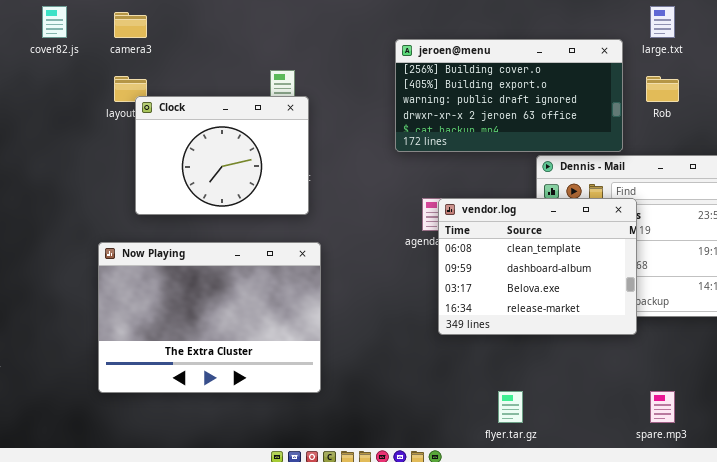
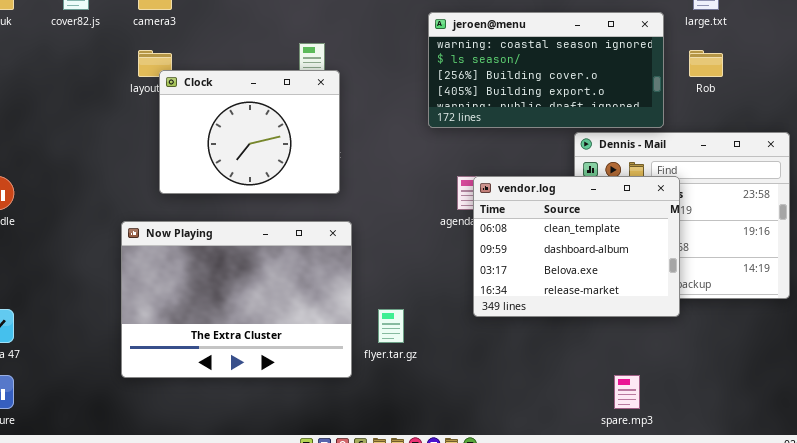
jeroen@menu: [395,39,623,152] -> [428,12,664,128], scrolled up 2 rows
flyer.tar.gz: [498,391,523,423] -> [378,309,404,343], moved
spare.mp3: [650,391,675,423] -> [614,375,640,409], moved

